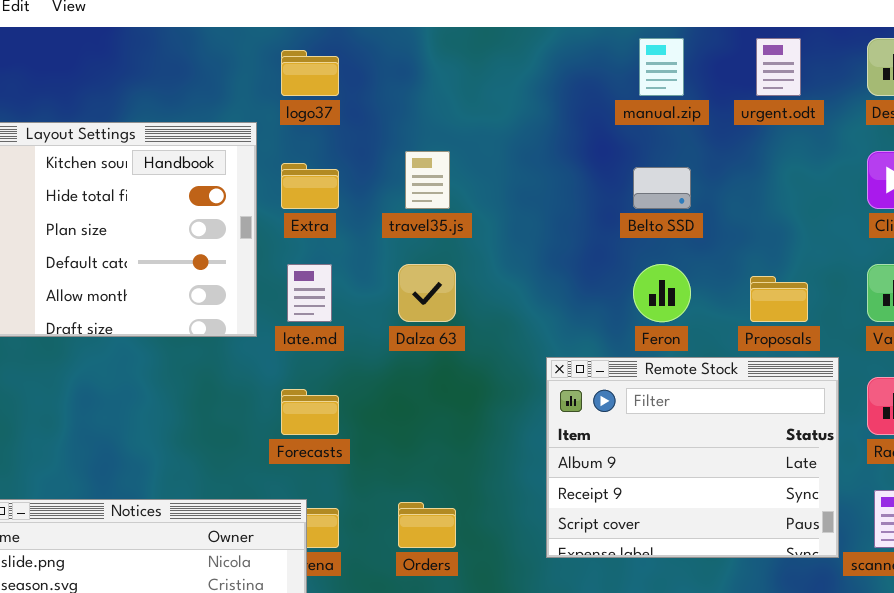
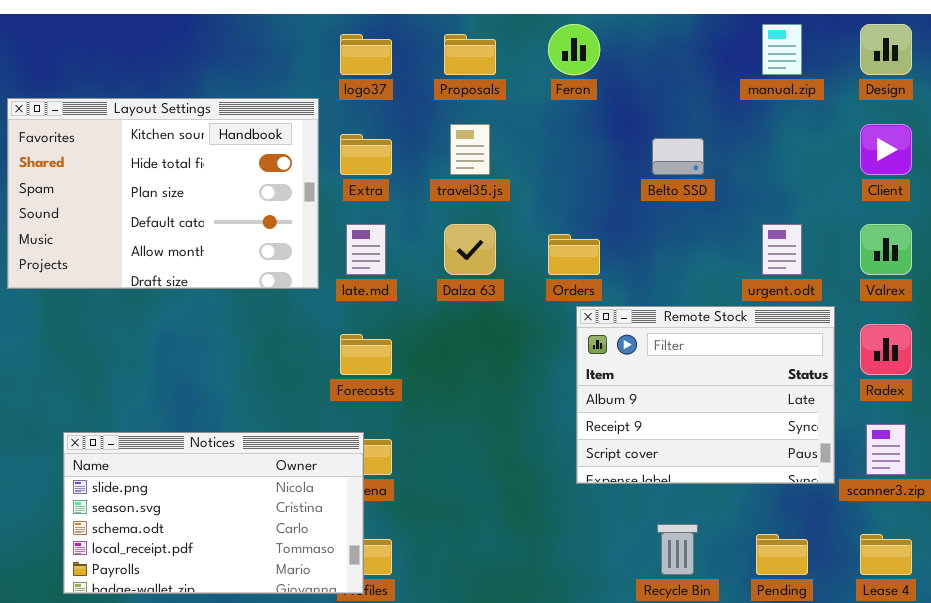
manual.zip: [639,38,684,96] -> [762,24,802,75], moved
urgent.odt: [756,38,801,96] -> [762,224,802,275], moved
Feron: [633,264,691,322] -> [548,24,600,75], moved
Proposals: [750,276,808,322] -> [444,34,496,75], moved
Orders: [398,502,456,548] -> [548,234,600,275], moved

